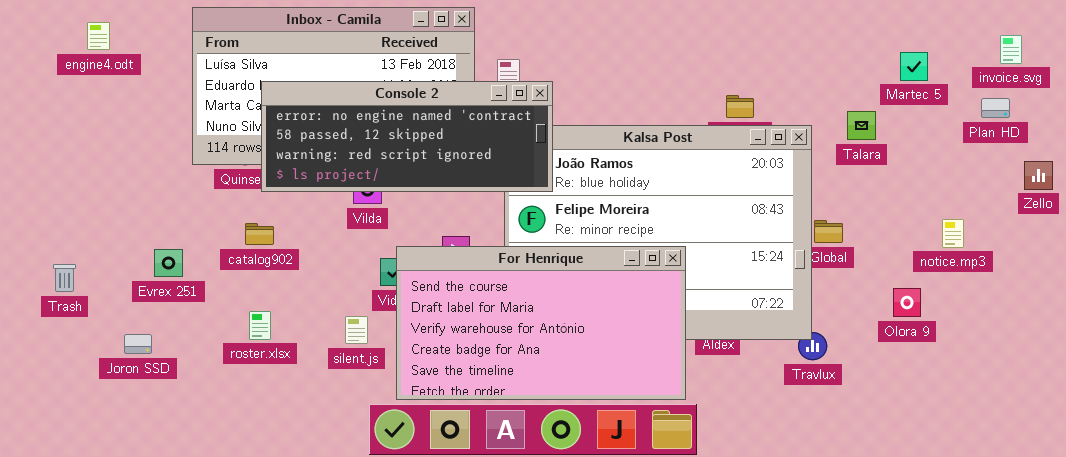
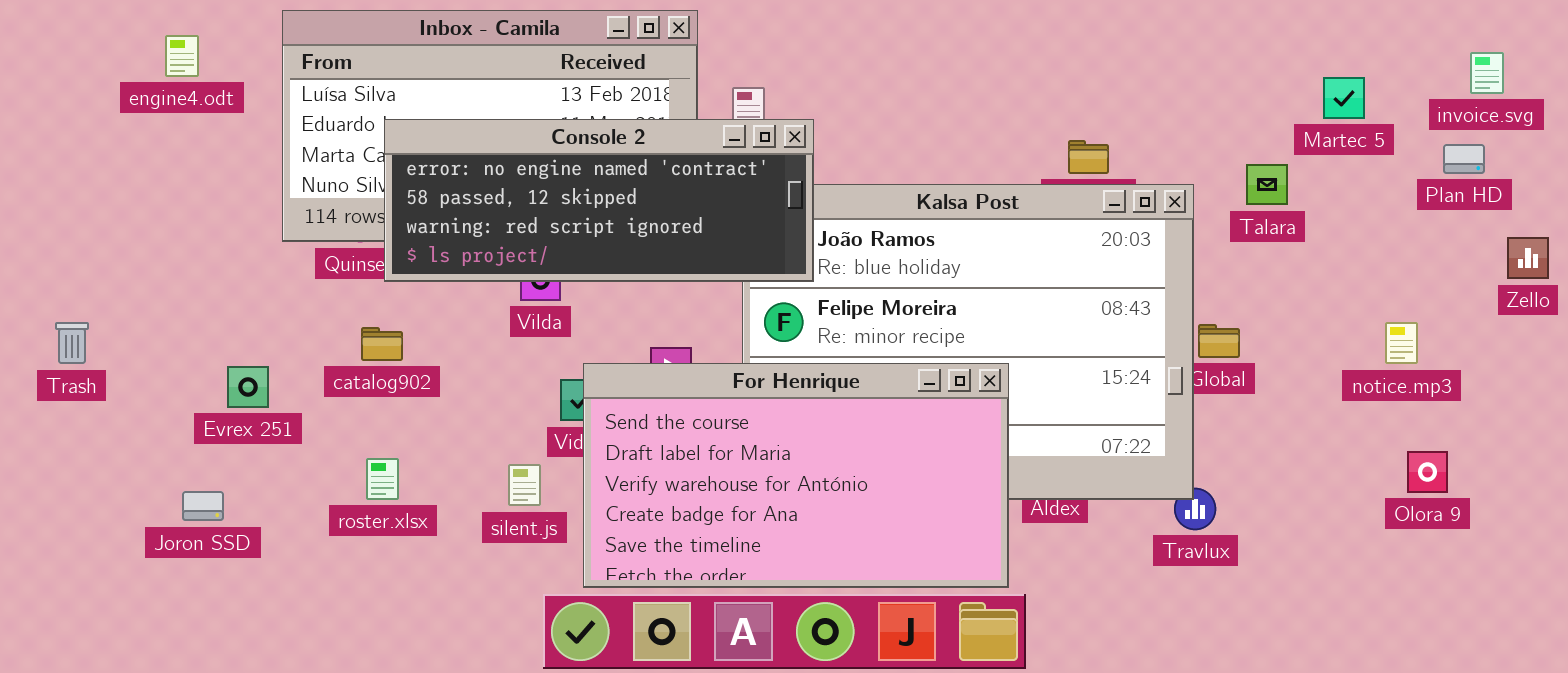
engine4.odt: [87,22,110,50] -> [165,35,199,77], moved
Trash: [53,264,76,292] -> [55,322,89,364], moved
Olora 9: [893,288,921,317] -> [1407,451,1448,493], moved

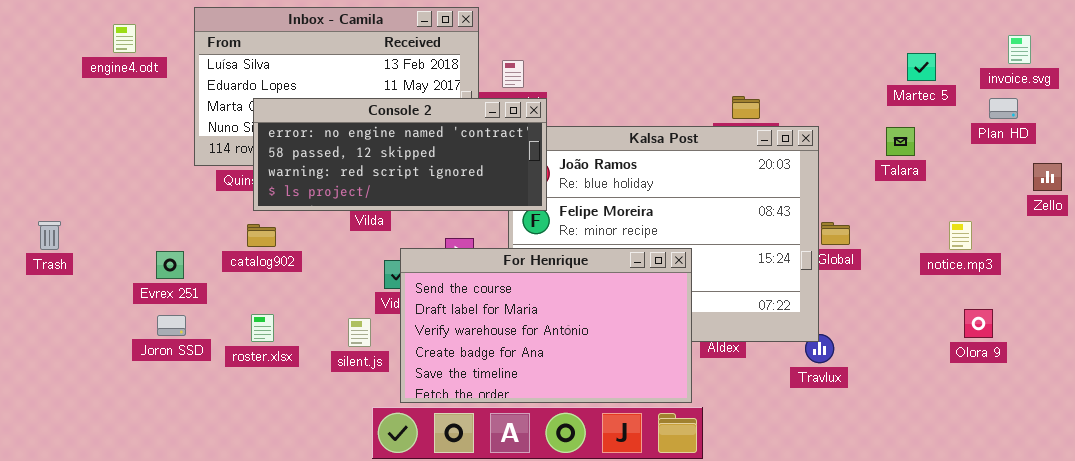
Console 2: [384,119,814,282] -> [253,98,547,211], moved
Talara: [1246,164,1288,205] -> [886,127,915,156], moved
Joron SSD: [182,491,224,521] -> [157,315,186,336], moved

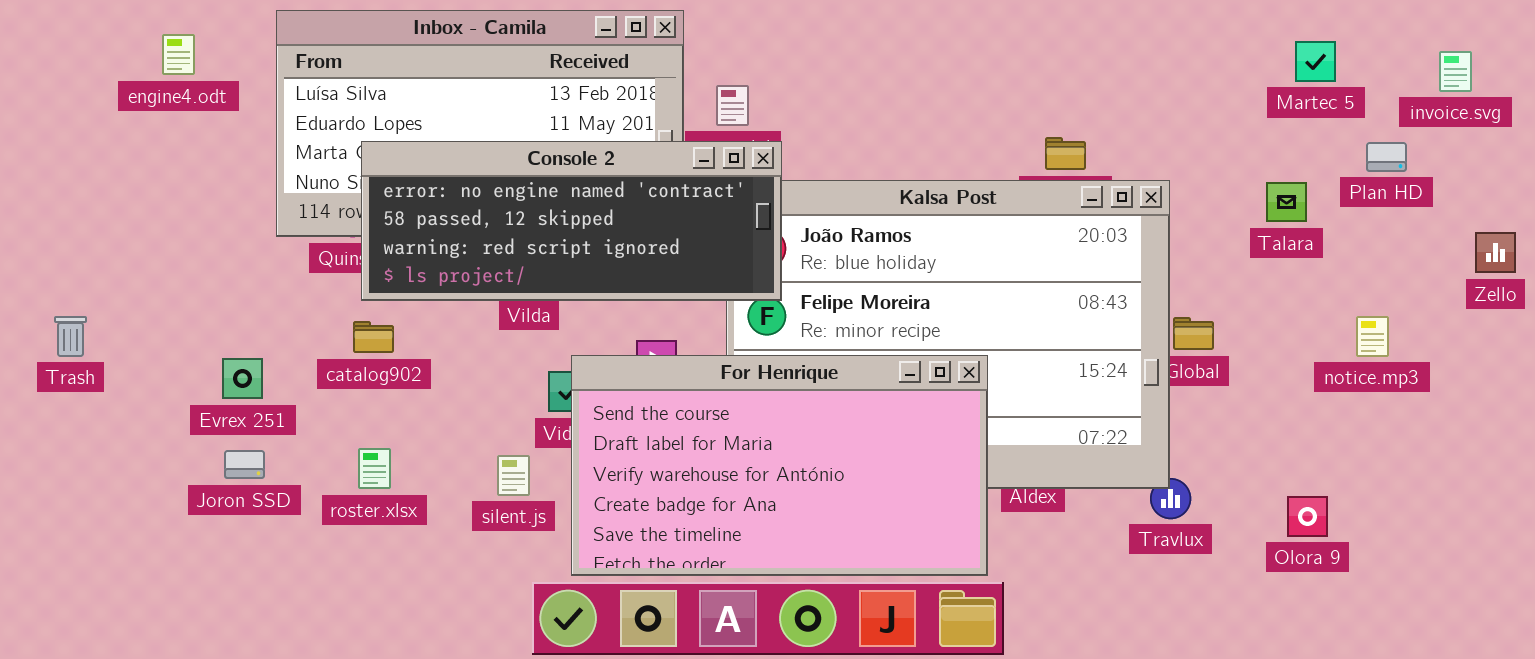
Martec 5: [907,53,936,81] -> [1295,41,1336,82], moved
Plan HD: [989,98,1018,119] -> [1366,142,1407,172], moved
Olora 9: [964,309,993,338] -> [1287,496,1328,537], moved

